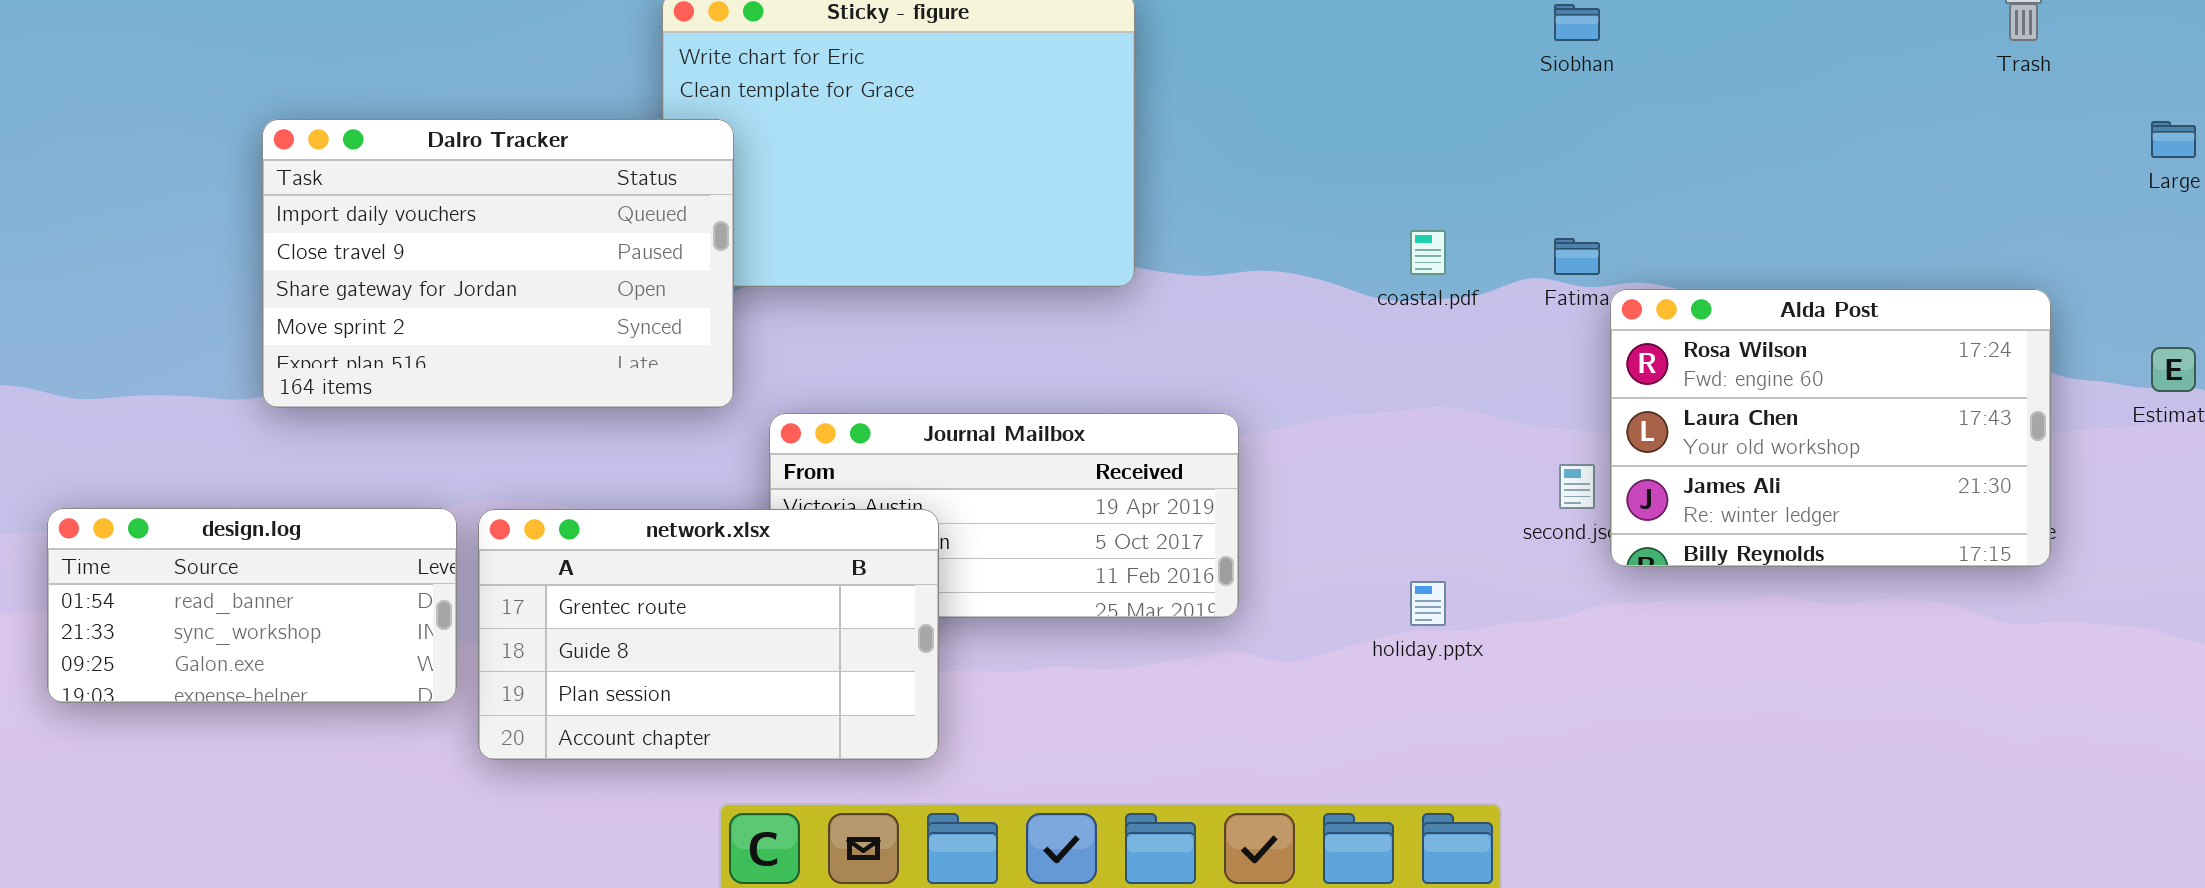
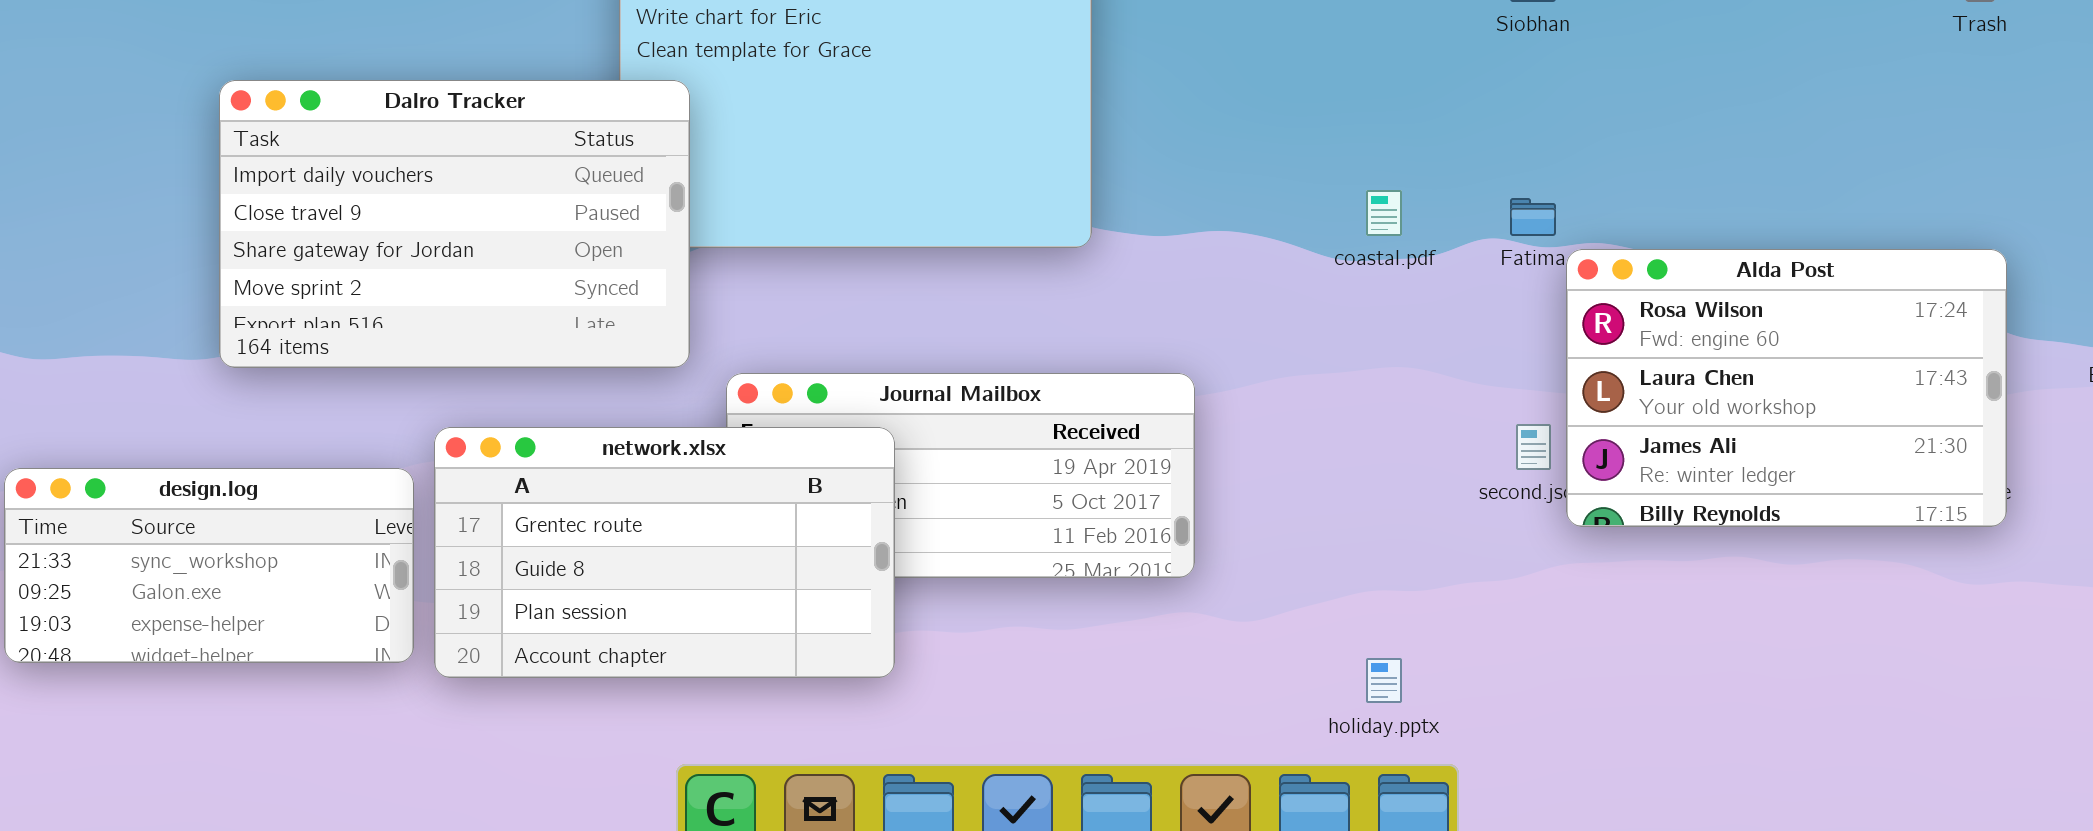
design.log: [47,508,457,703] -> [4,468,414,663], scrolled down 1 row
network.xlsx: [478,509,939,760] -> [434,427,895,678], moved
holiday.pptx: [1410,581,1446,626] -> [1366,658,1402,703], moved

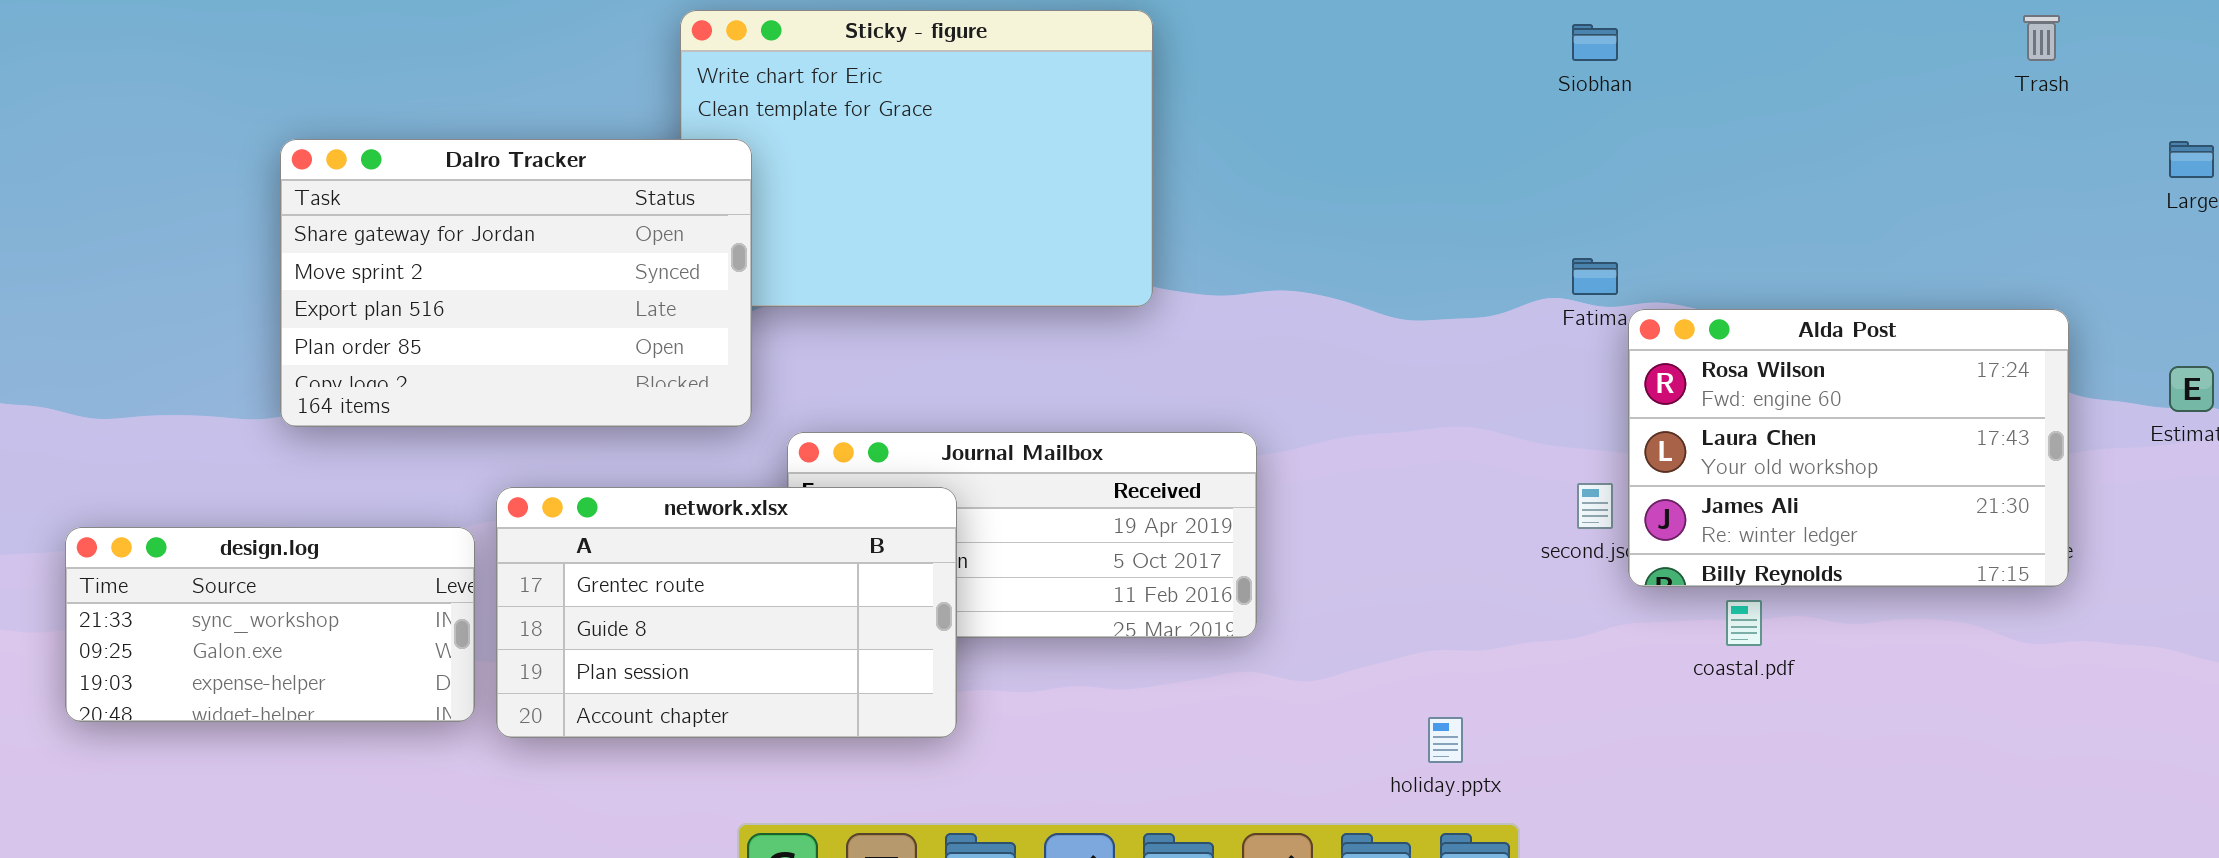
Dalro Tracker: [219,80,690,368] -> [280,139,752,427], scrolled down 2 rows
coastal.pdf: [1366,190,1402,236] -> [1726,600,1762,646], moved

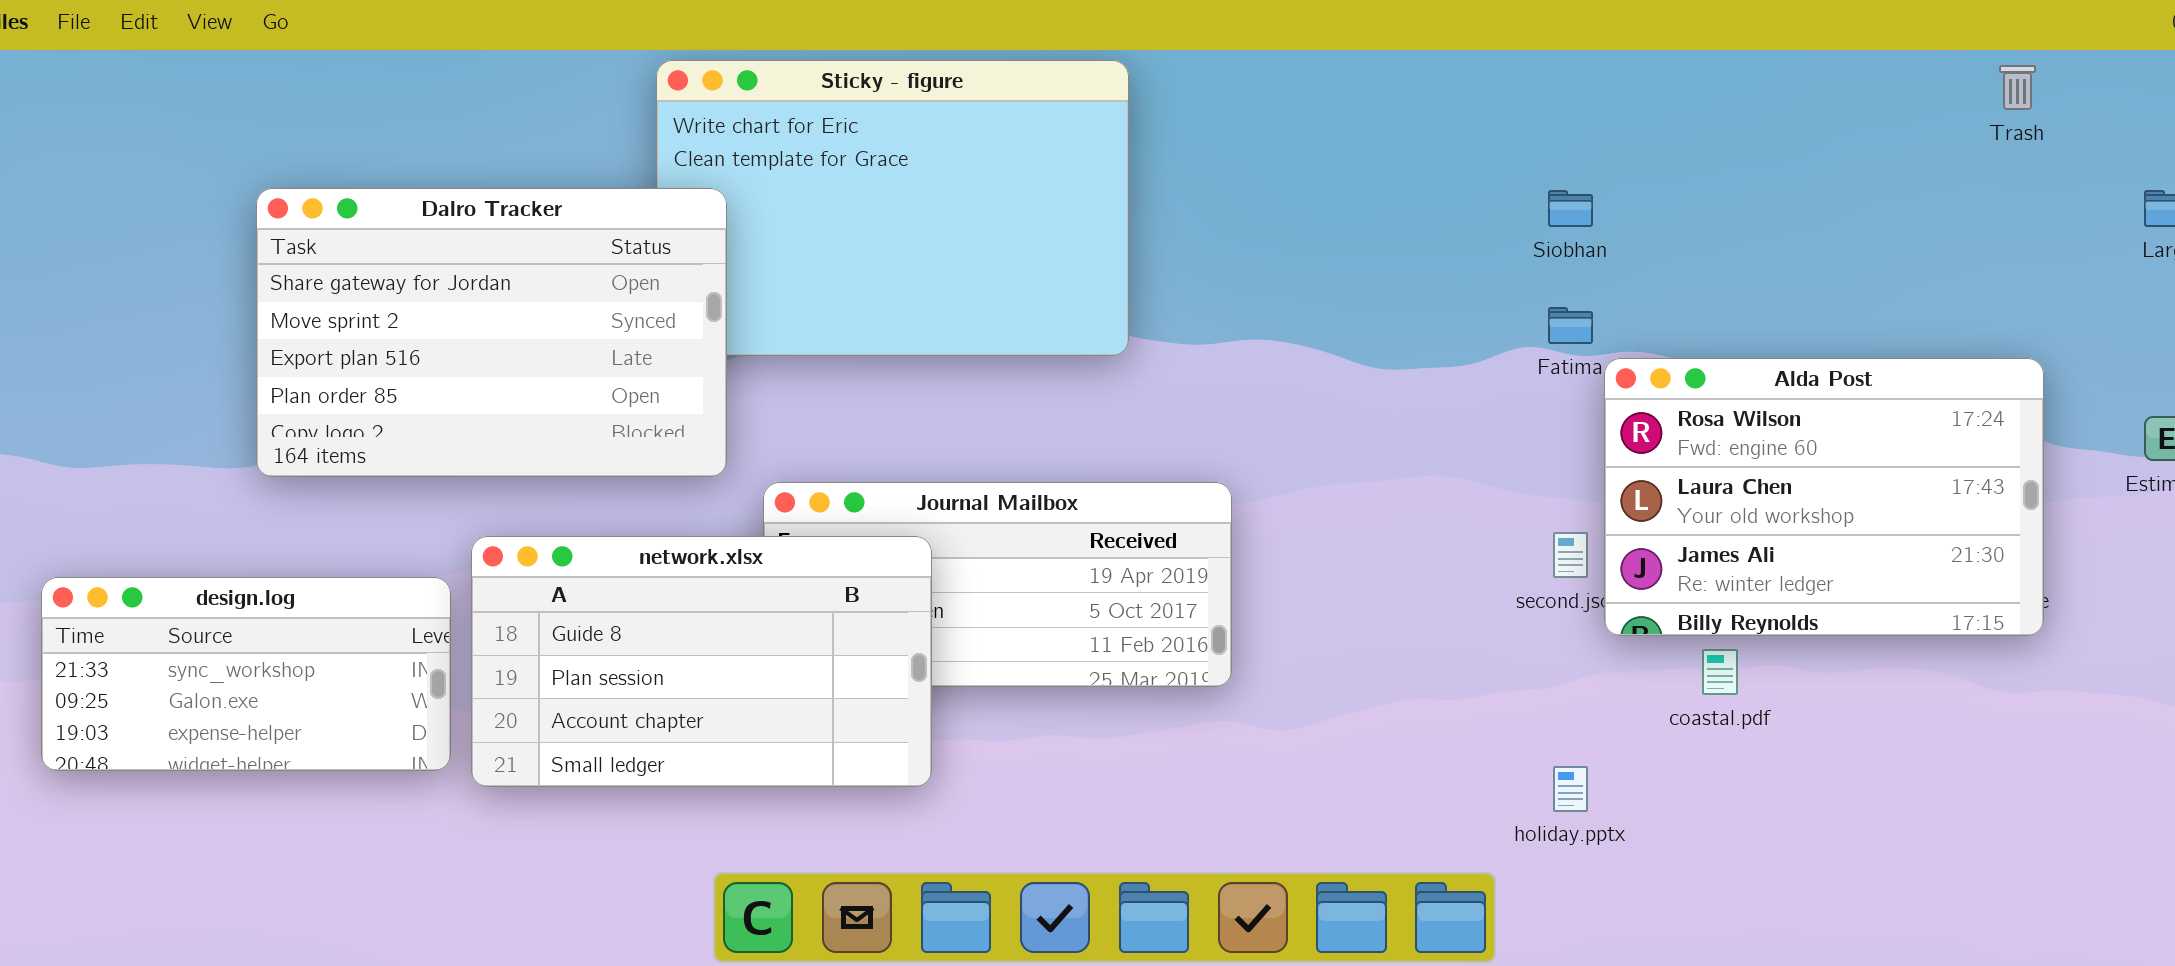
Siobhan: [1572,24,1618,61] -> [1548,190,1593,227], moved
network.xlsx: [496,487,957,738] -> [471,536,932,787], scrolled down 1 row
holiday.pptx: [1428,717,1463,763] -> [1553,766,1588,812], moved

